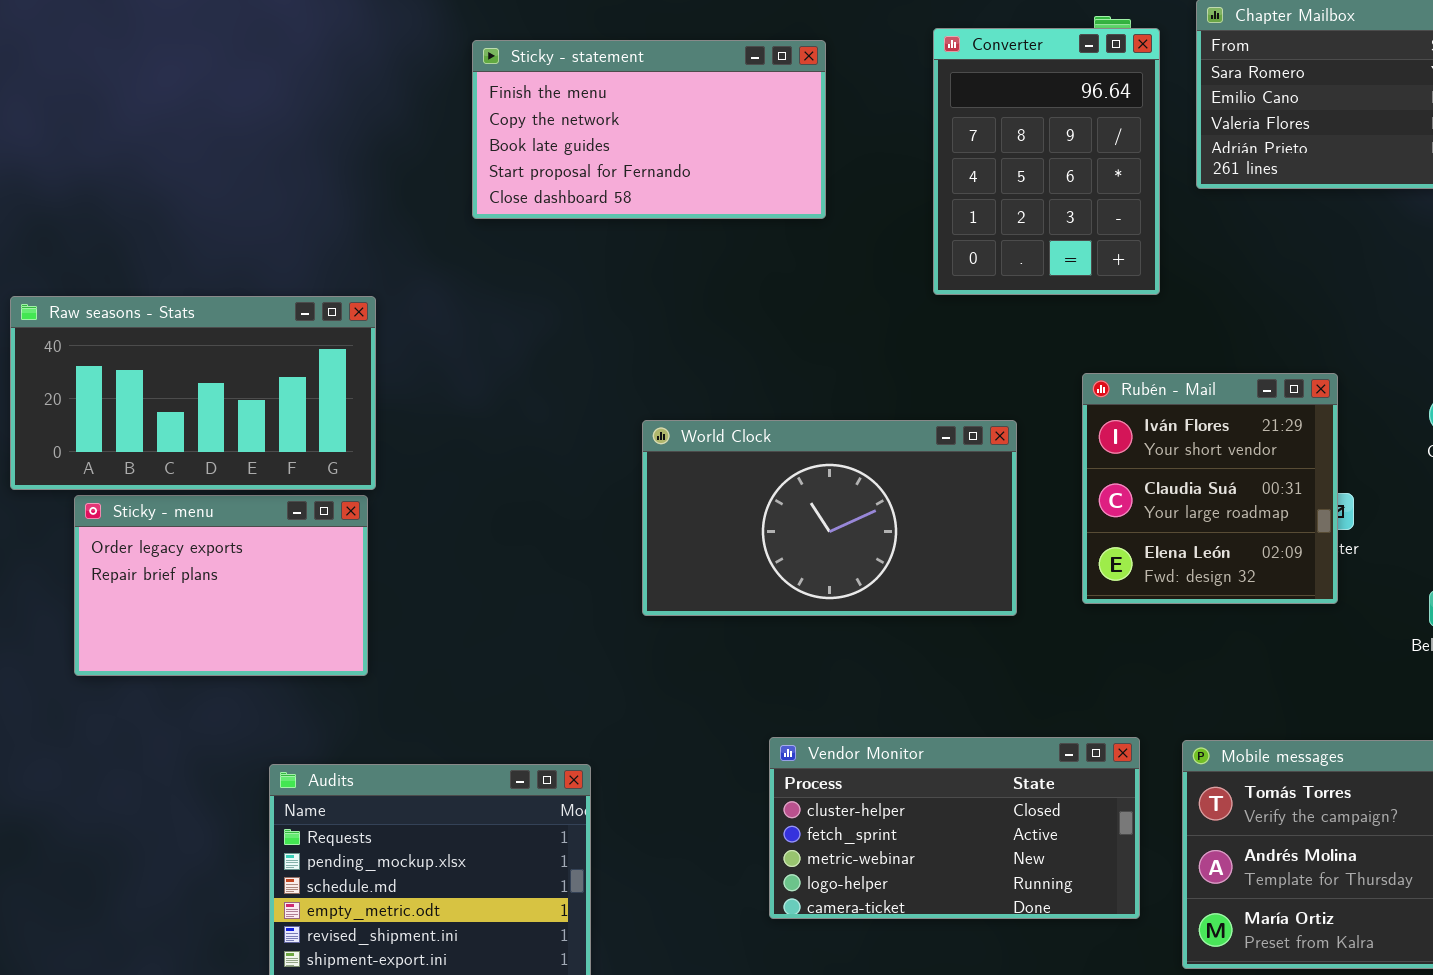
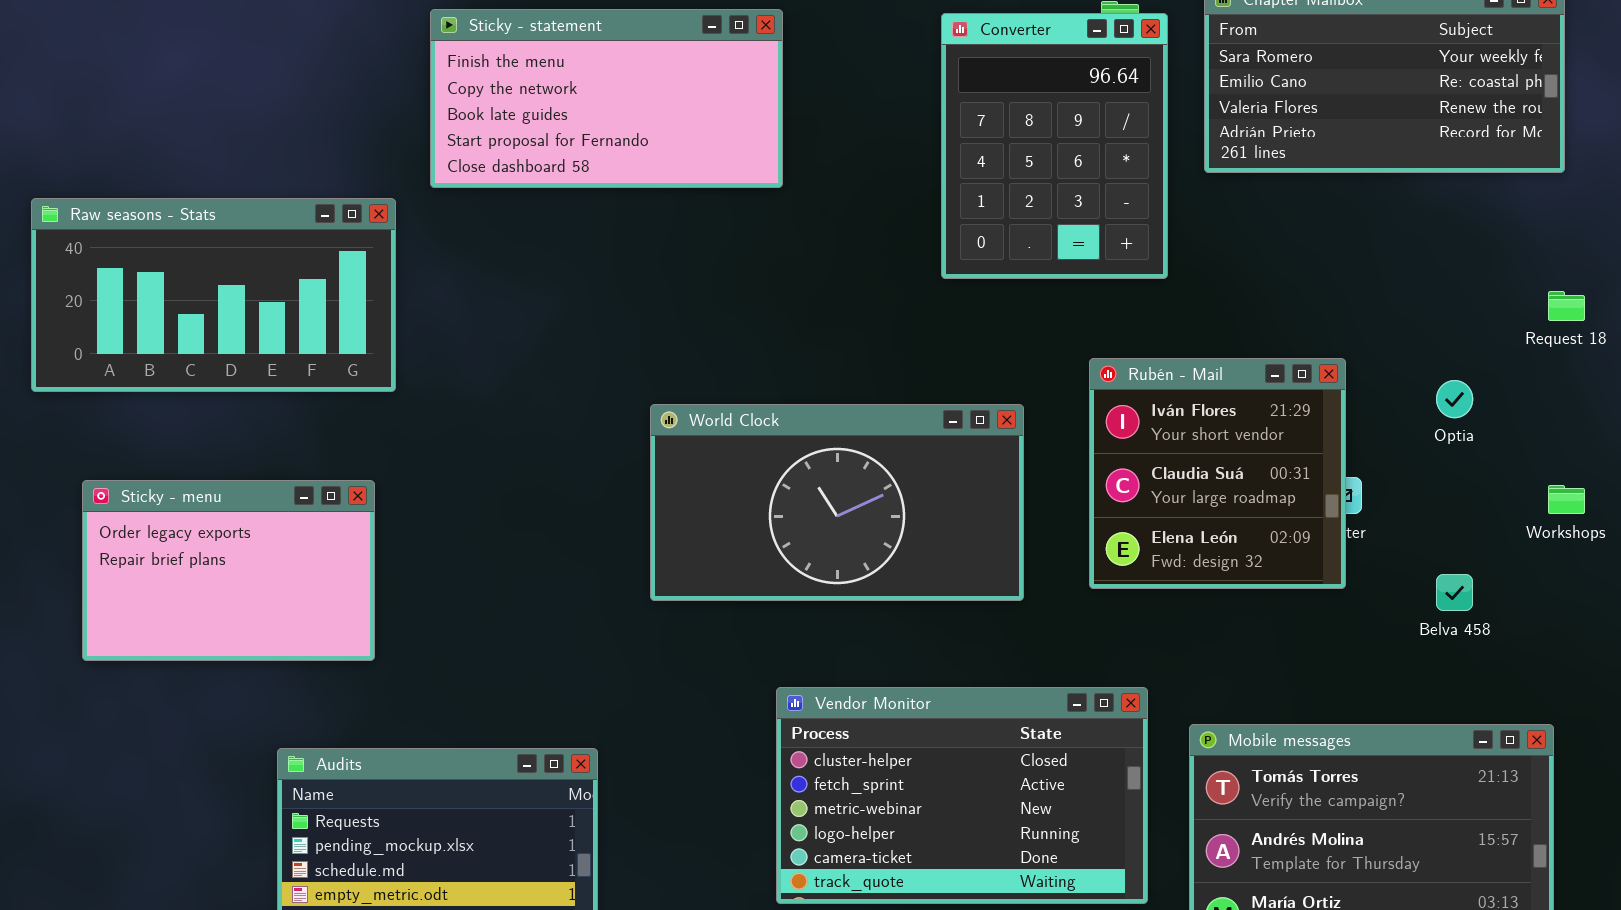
Sticky - statement: [472,40,826,219] -> [430,9,783,188], moved
Raw seasons - Stats: [10,296,376,490] -> [31,198,396,392], moved
Vendor Monitor: [769,737,1140,919] -> [776,687,1148,904], resized

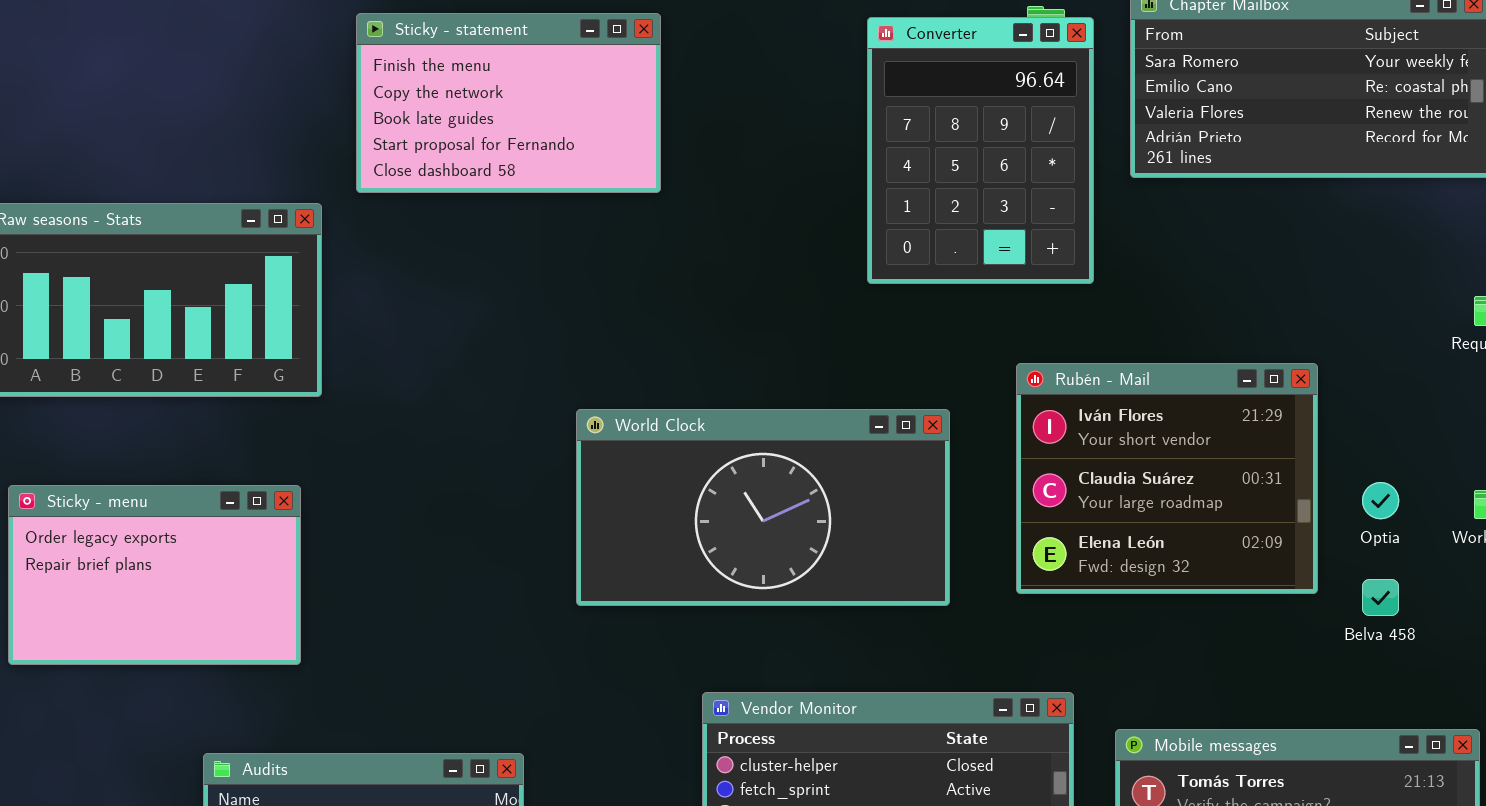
Sticky - statement: [430,9,783,188] -> [356,13,661,193], resized
Rubén - Mail: [1089,358,1346,589] -> [1016,363,1318,594], resized
Optia: [1436,380,1473,418] -> [1362,482,1399,519], moved

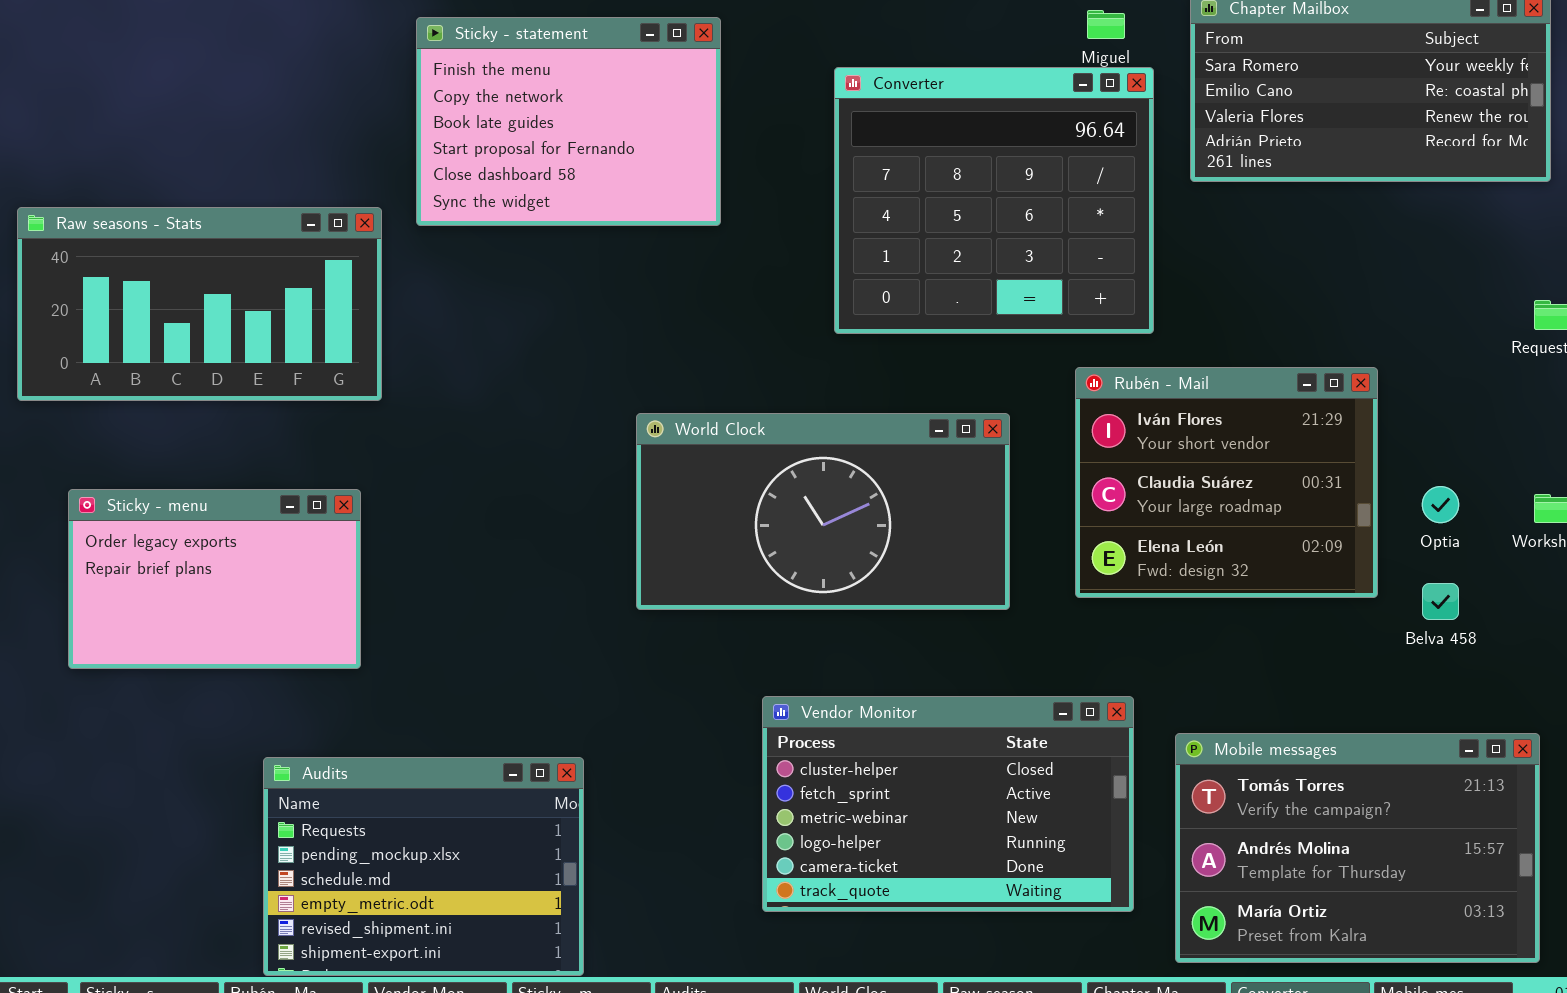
Sticky - statement: [356,13,661,193] -> [416,17,721,226], resized
Converter: [867,17,1094,284] -> [834,67,1154,334], moved, resized

